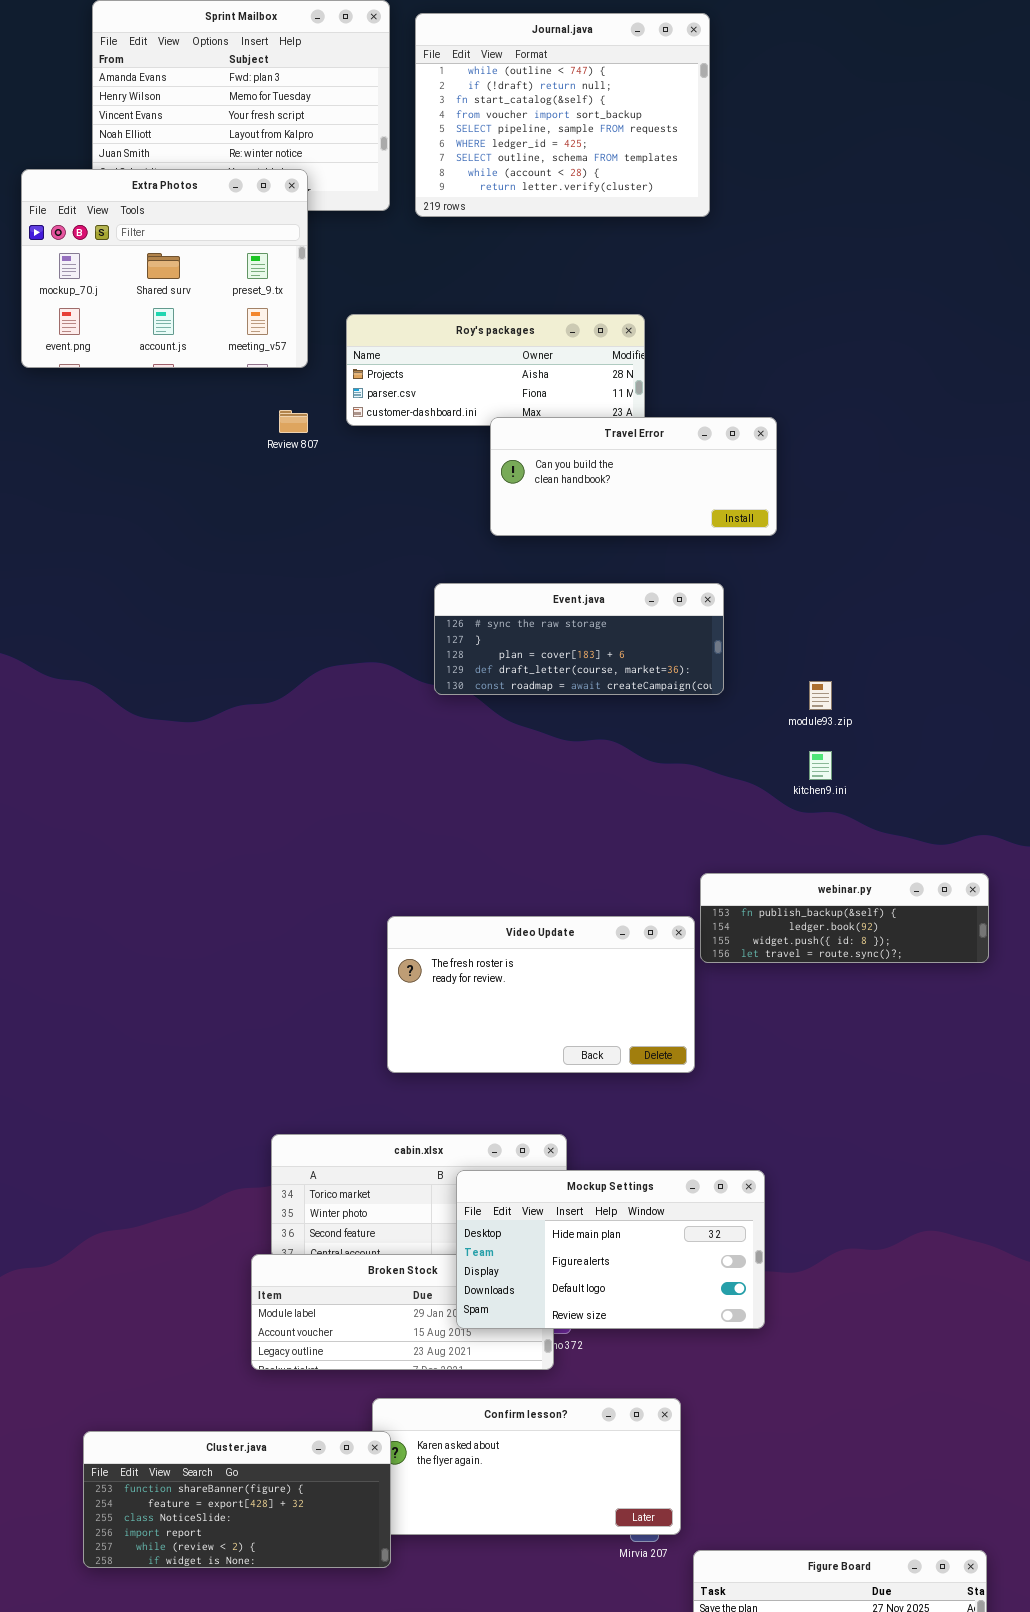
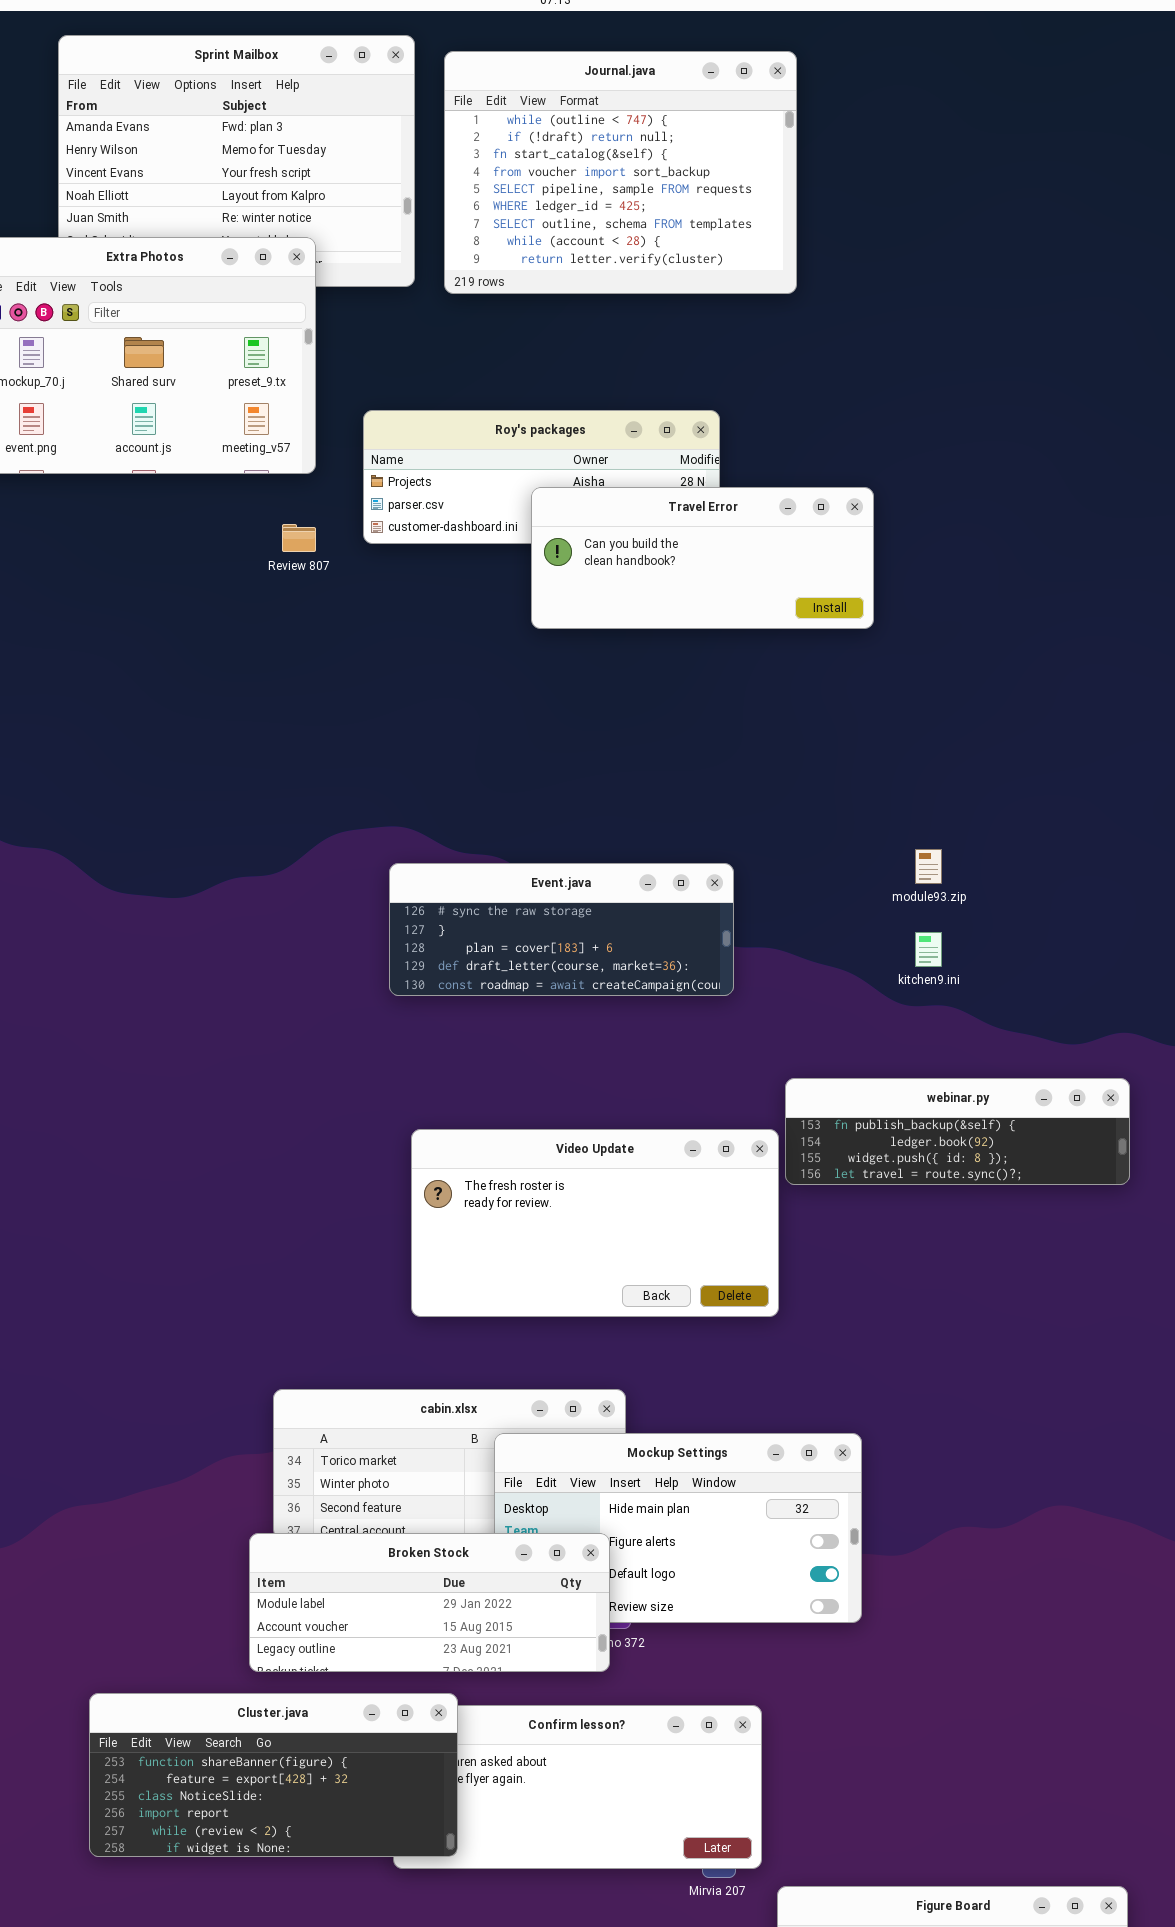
Travel Error: [490,417,777,536] -> [531,487,874,629], moved
Event.java: [434,583,724,695] -> [389,863,734,996], moved
Broken Stock: [251,1254,554,1370] -> [249,1533,610,1672], raised
Cluster.java: [83,1431,391,1568] -> [89,1693,458,1857], moved

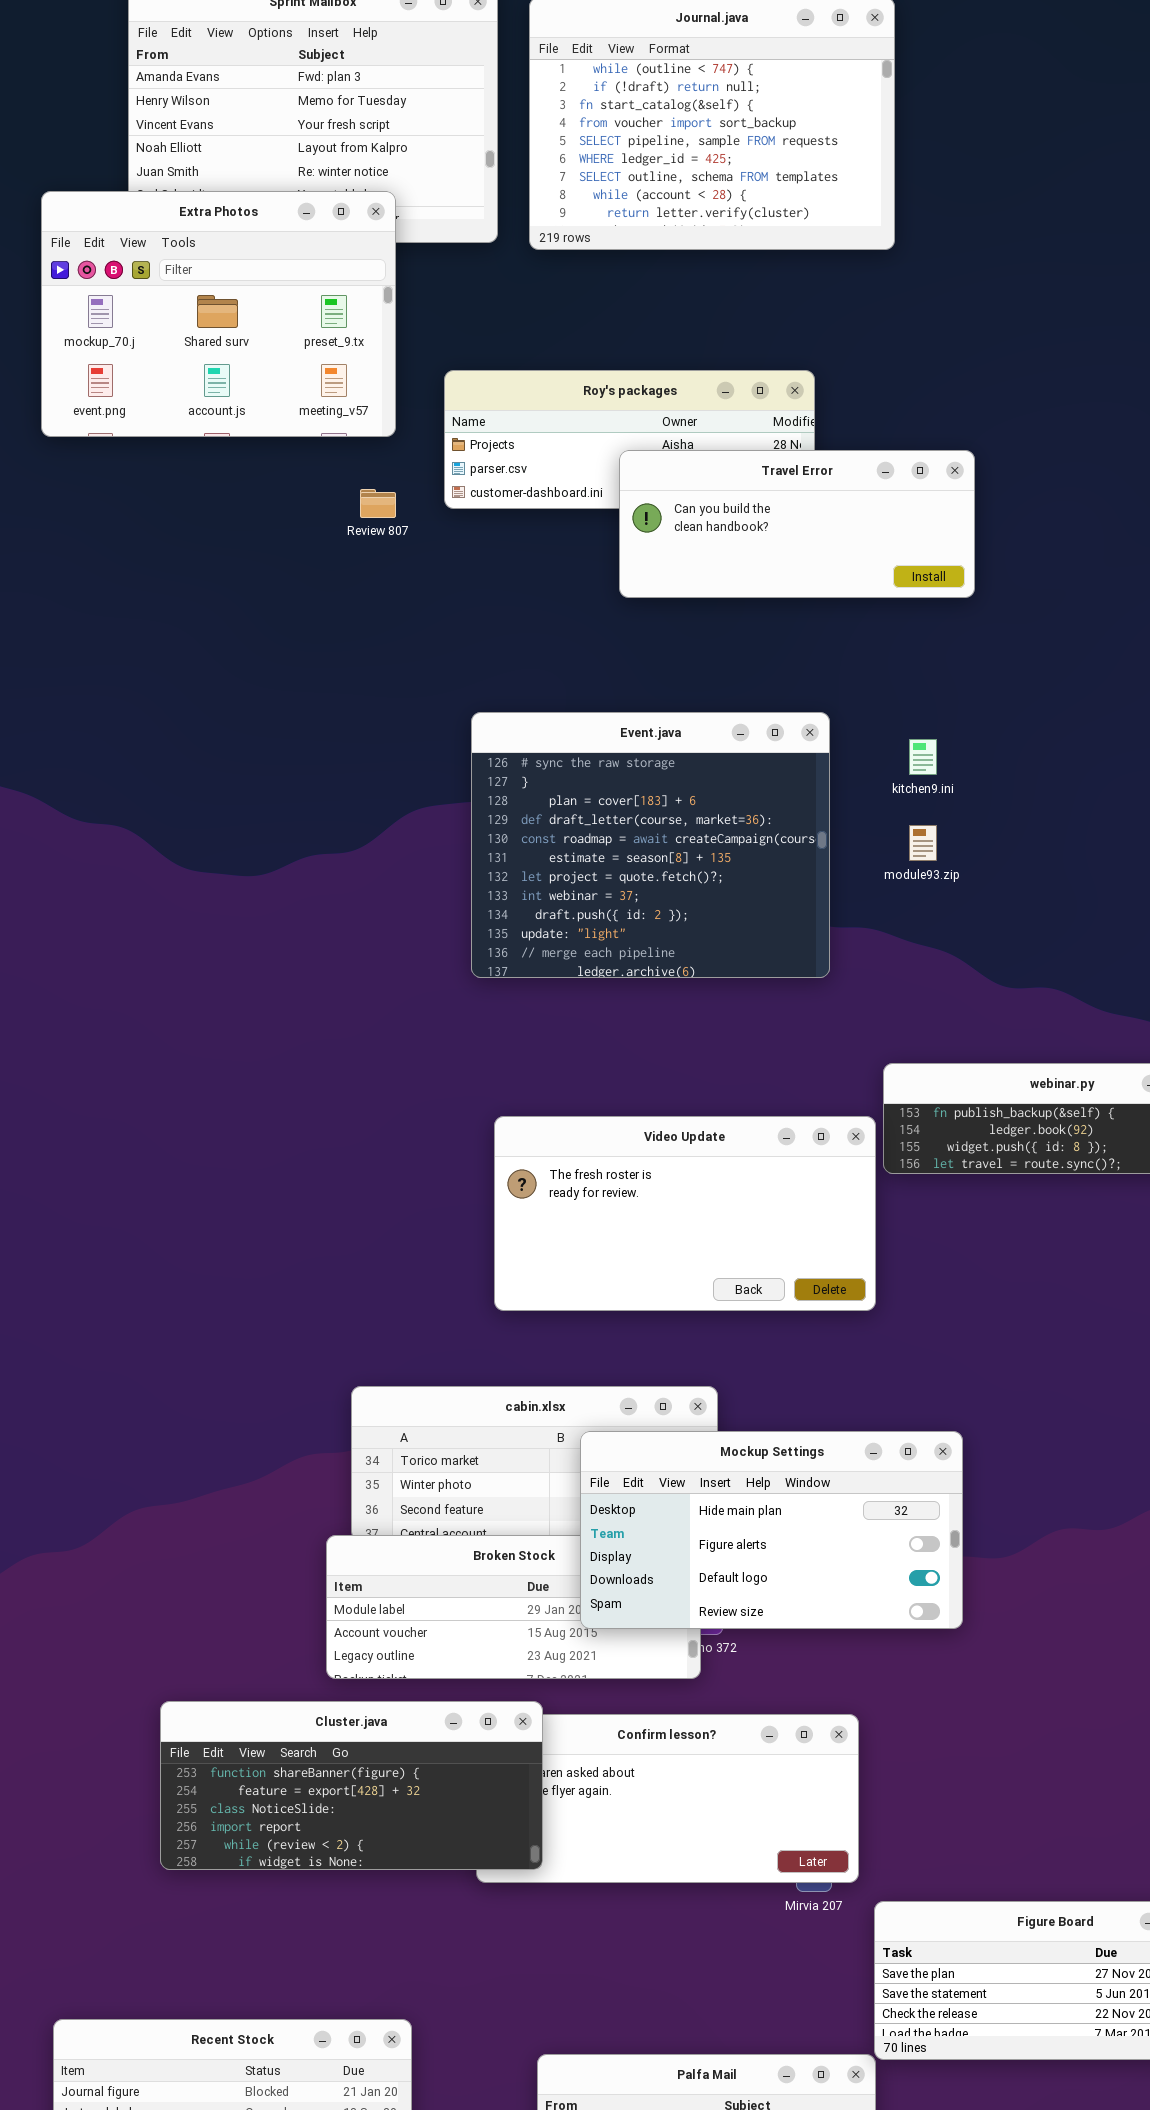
module93.zip: [915,849,942,884] -> [909,825,937,861], moved
Event.java: [389,863,734,996] -> [471,712,830,978], resized
kitchen9.ini: [915,932,942,967] -> [909,739,937,775], moved
Mockup Settings: [494,1433,862,1623] -> [580,1431,963,1629], raised

